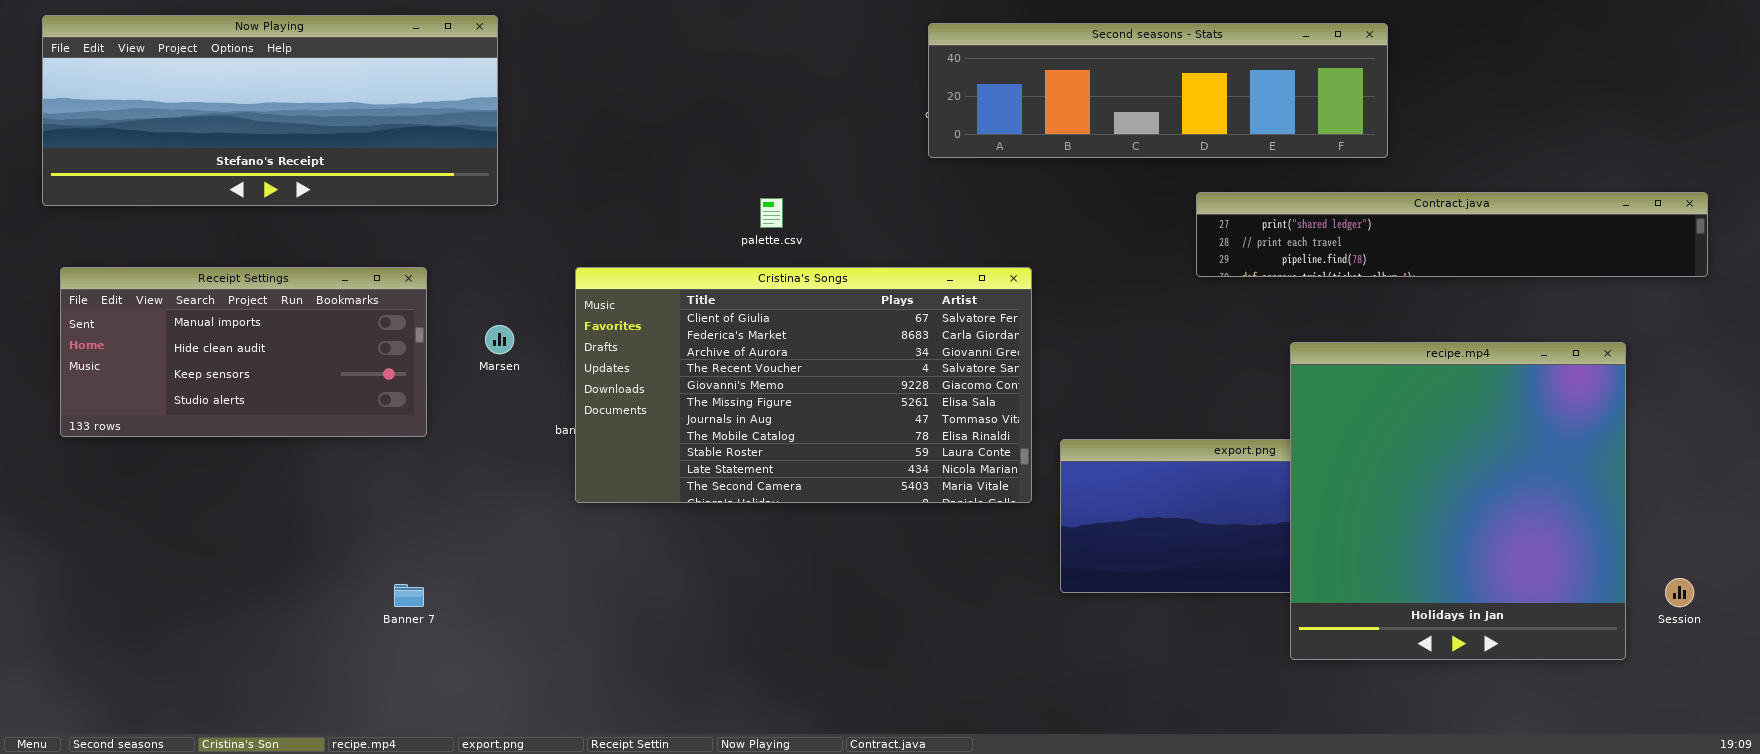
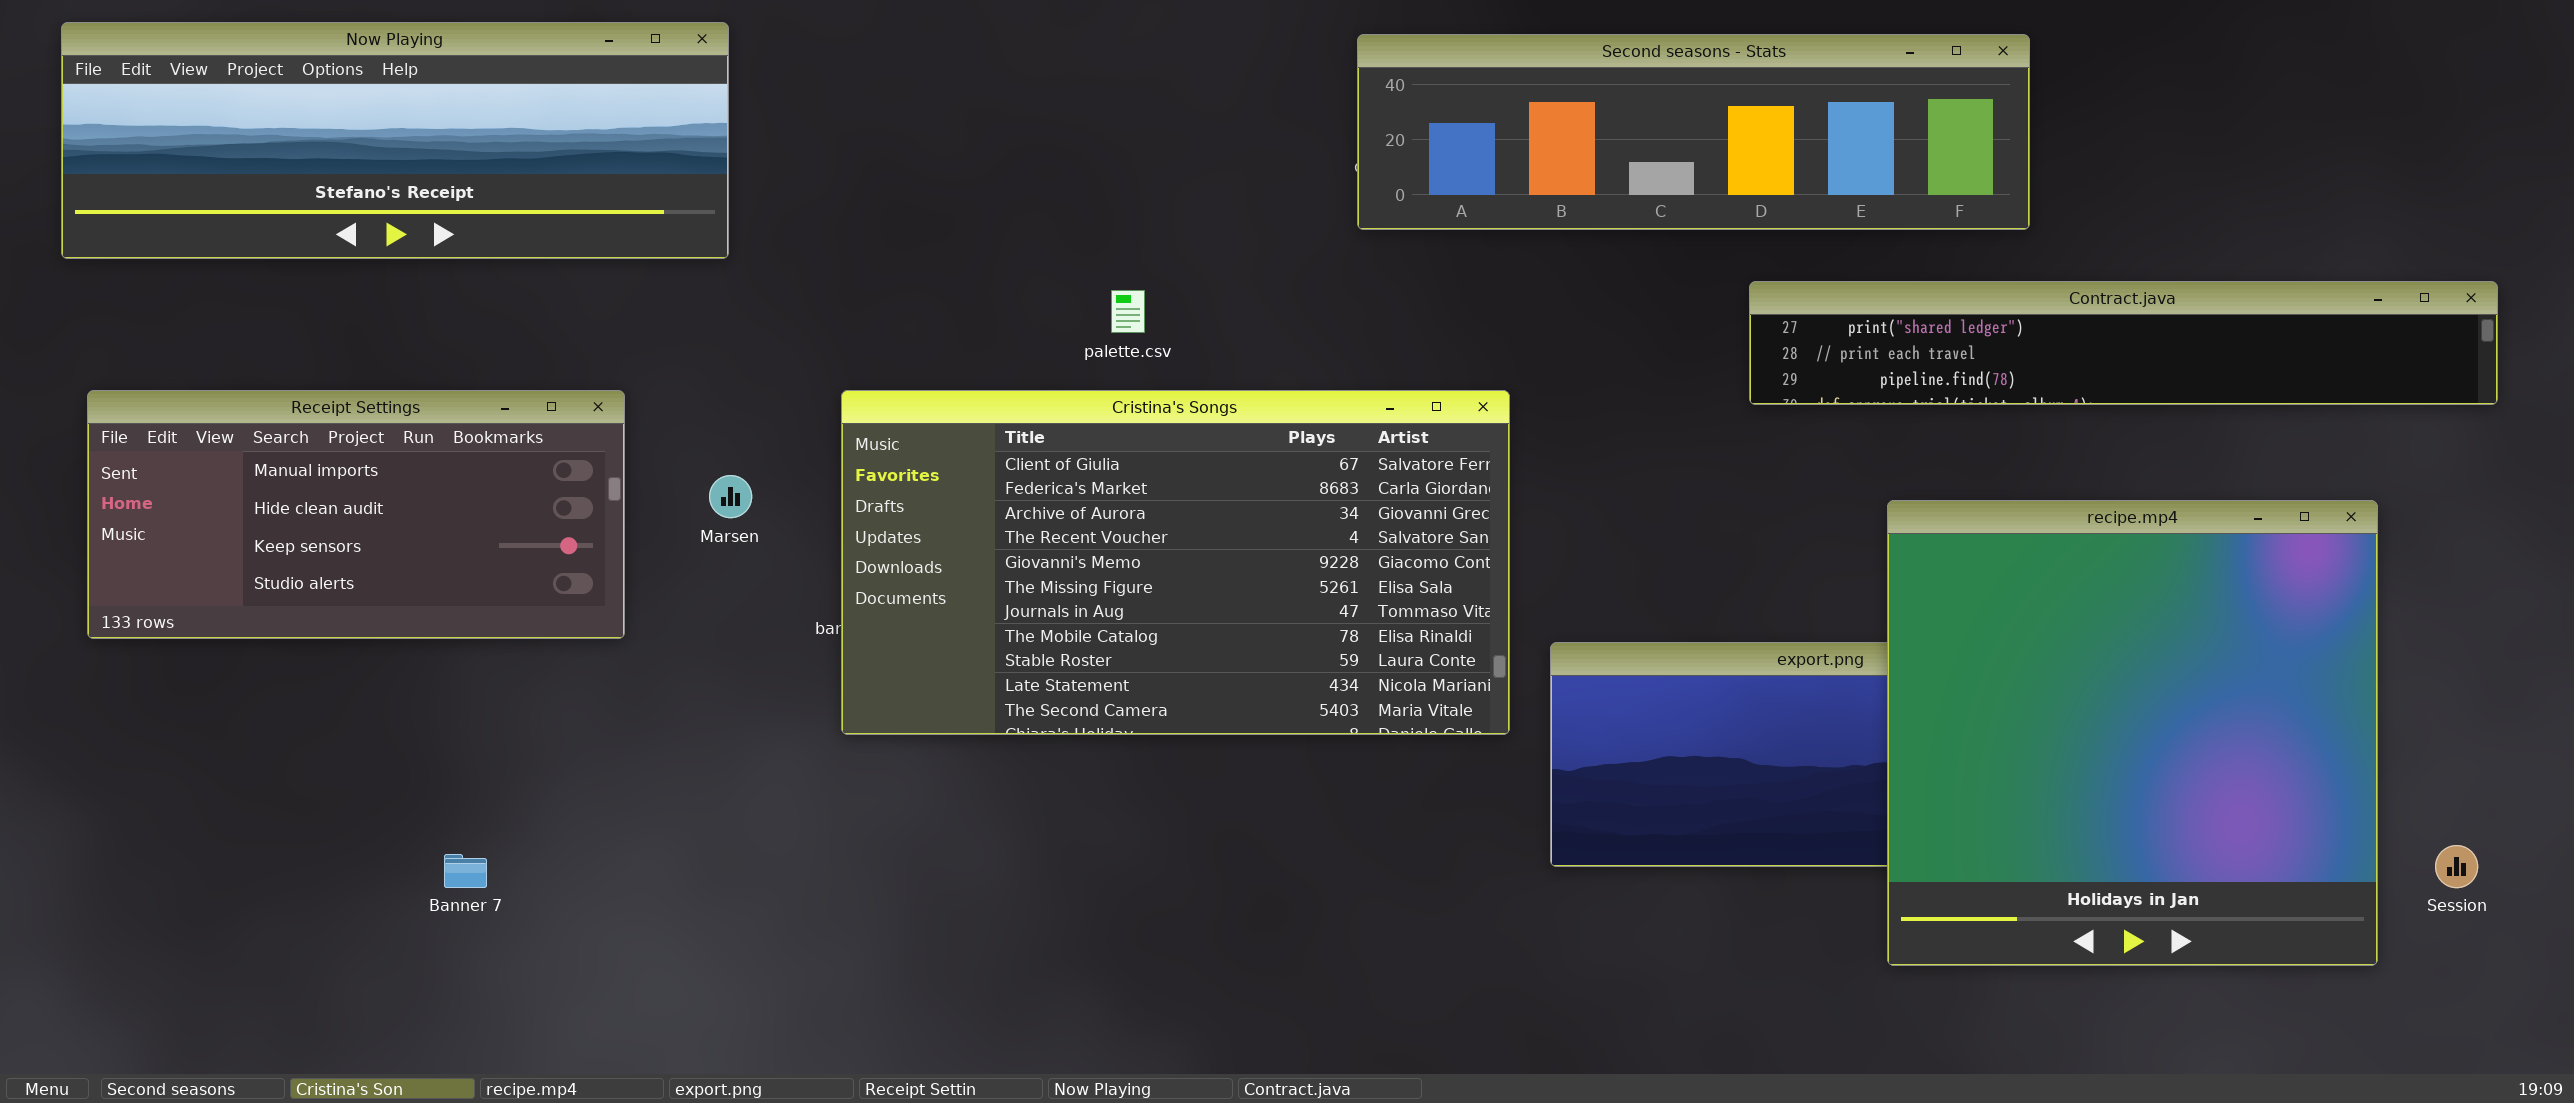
Now Playing: [42,15,498,206] -> [61,22,729,259], resized
Banner 7: [394,584,424,607] -> [444,854,487,888], moved

